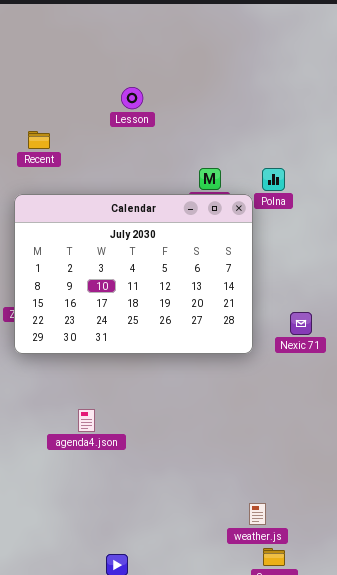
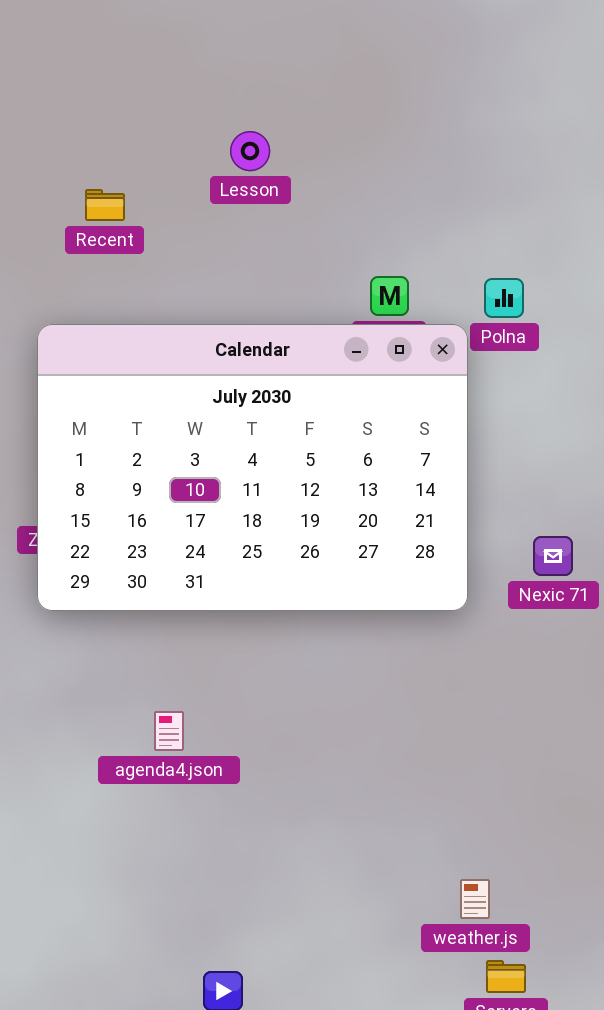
Recent: [28,131,50,149] -> [85,189,125,221], moved

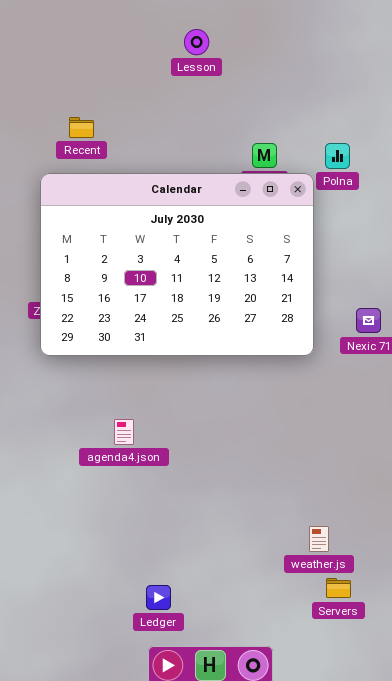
Lesson: [230,131,270,171] -> [184,29,209,55], moved
Recent: [85,189,125,221] -> [69,117,94,138], moved

